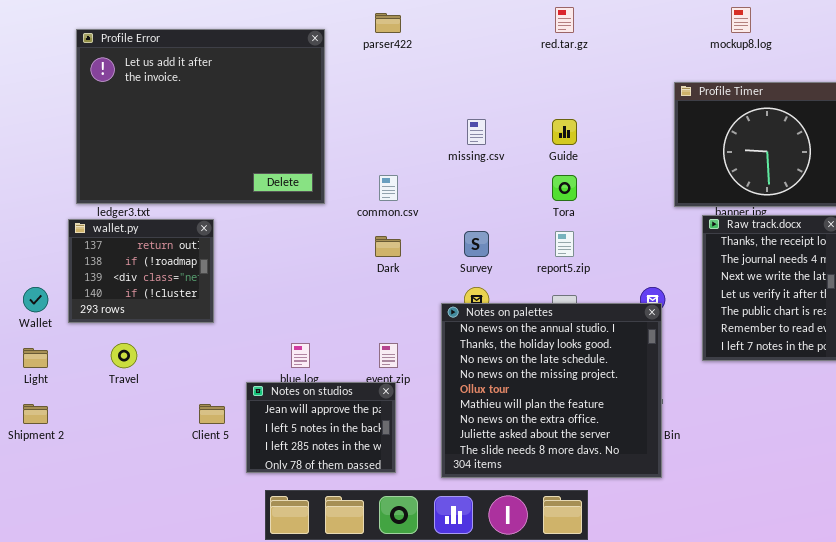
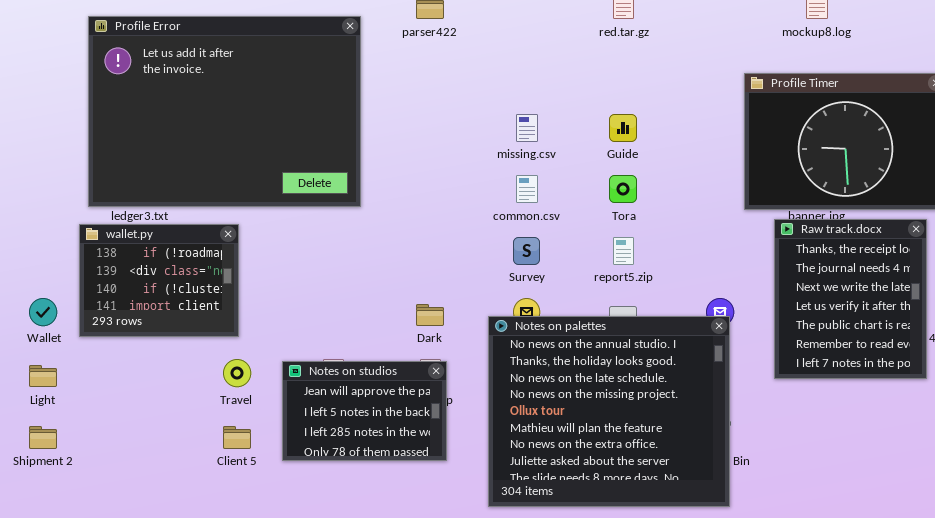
common.csv: [379,175,398,201] -> [516,175,538,203], moved
wallet.py: [68,219,214,323] -> [79,224,239,337], scrolled down 1 row
Dark: [375,236,401,257] -> [416,304,444,326], moved
Travel: [111,343,137,368] -> [223,359,251,387], moved
Notes on studios: [246,382,396,473] -> [282,361,447,461], moved

